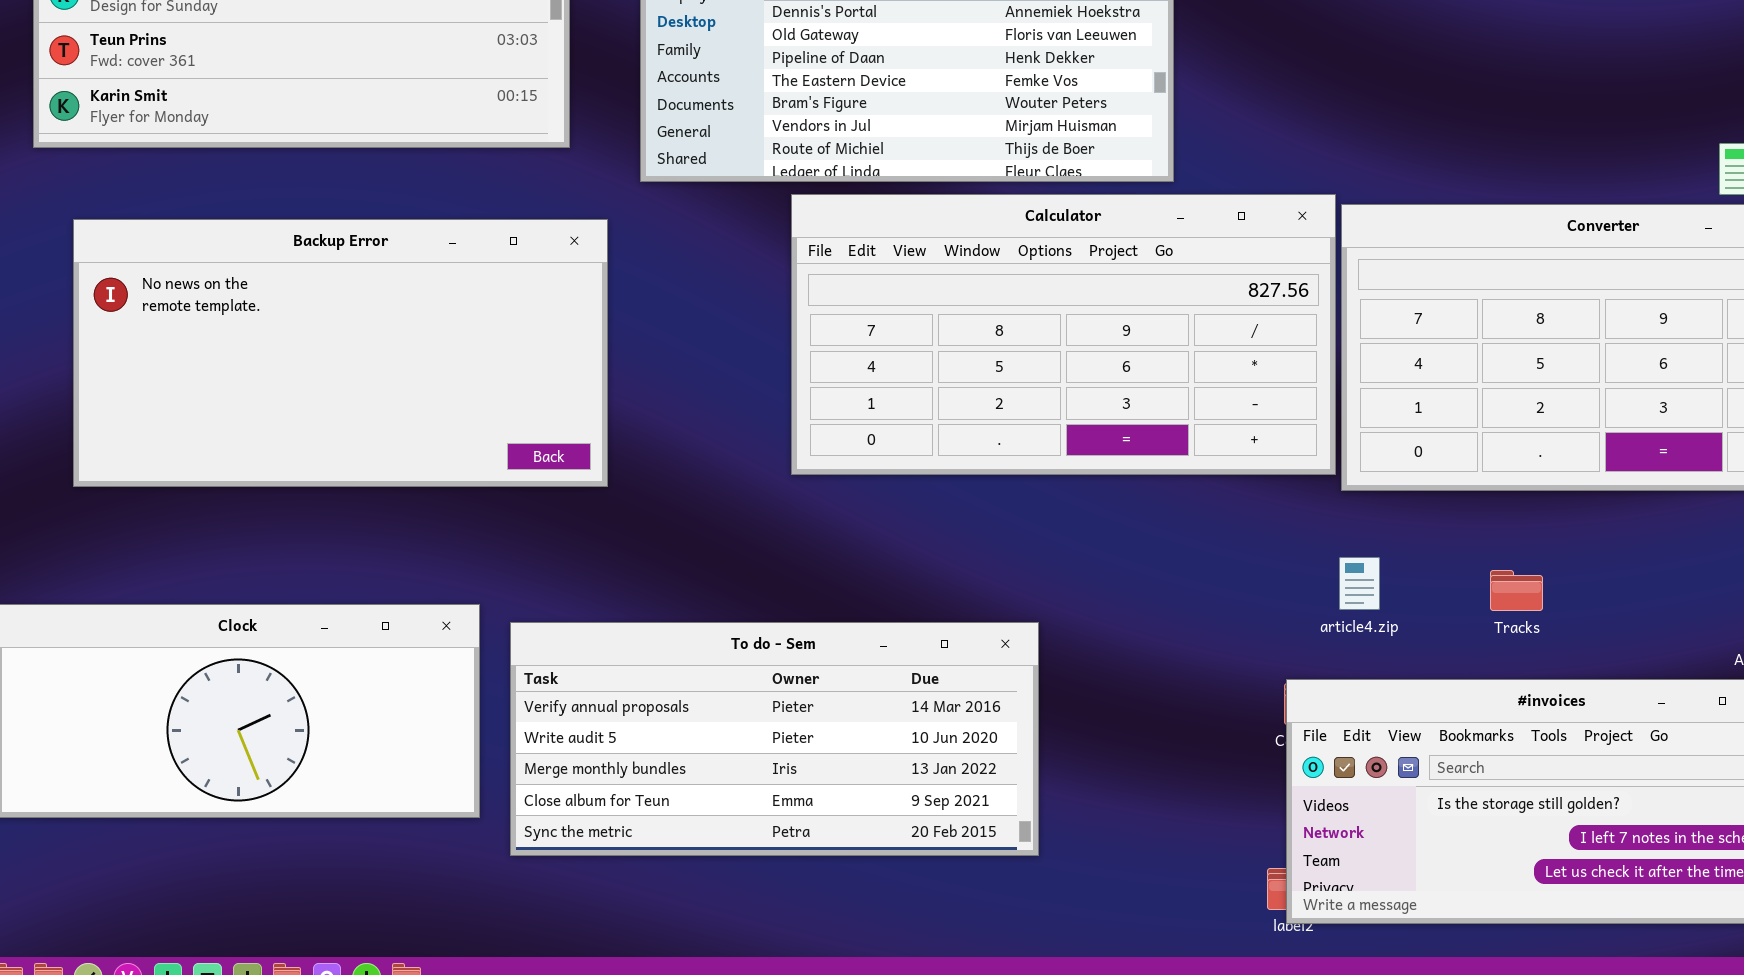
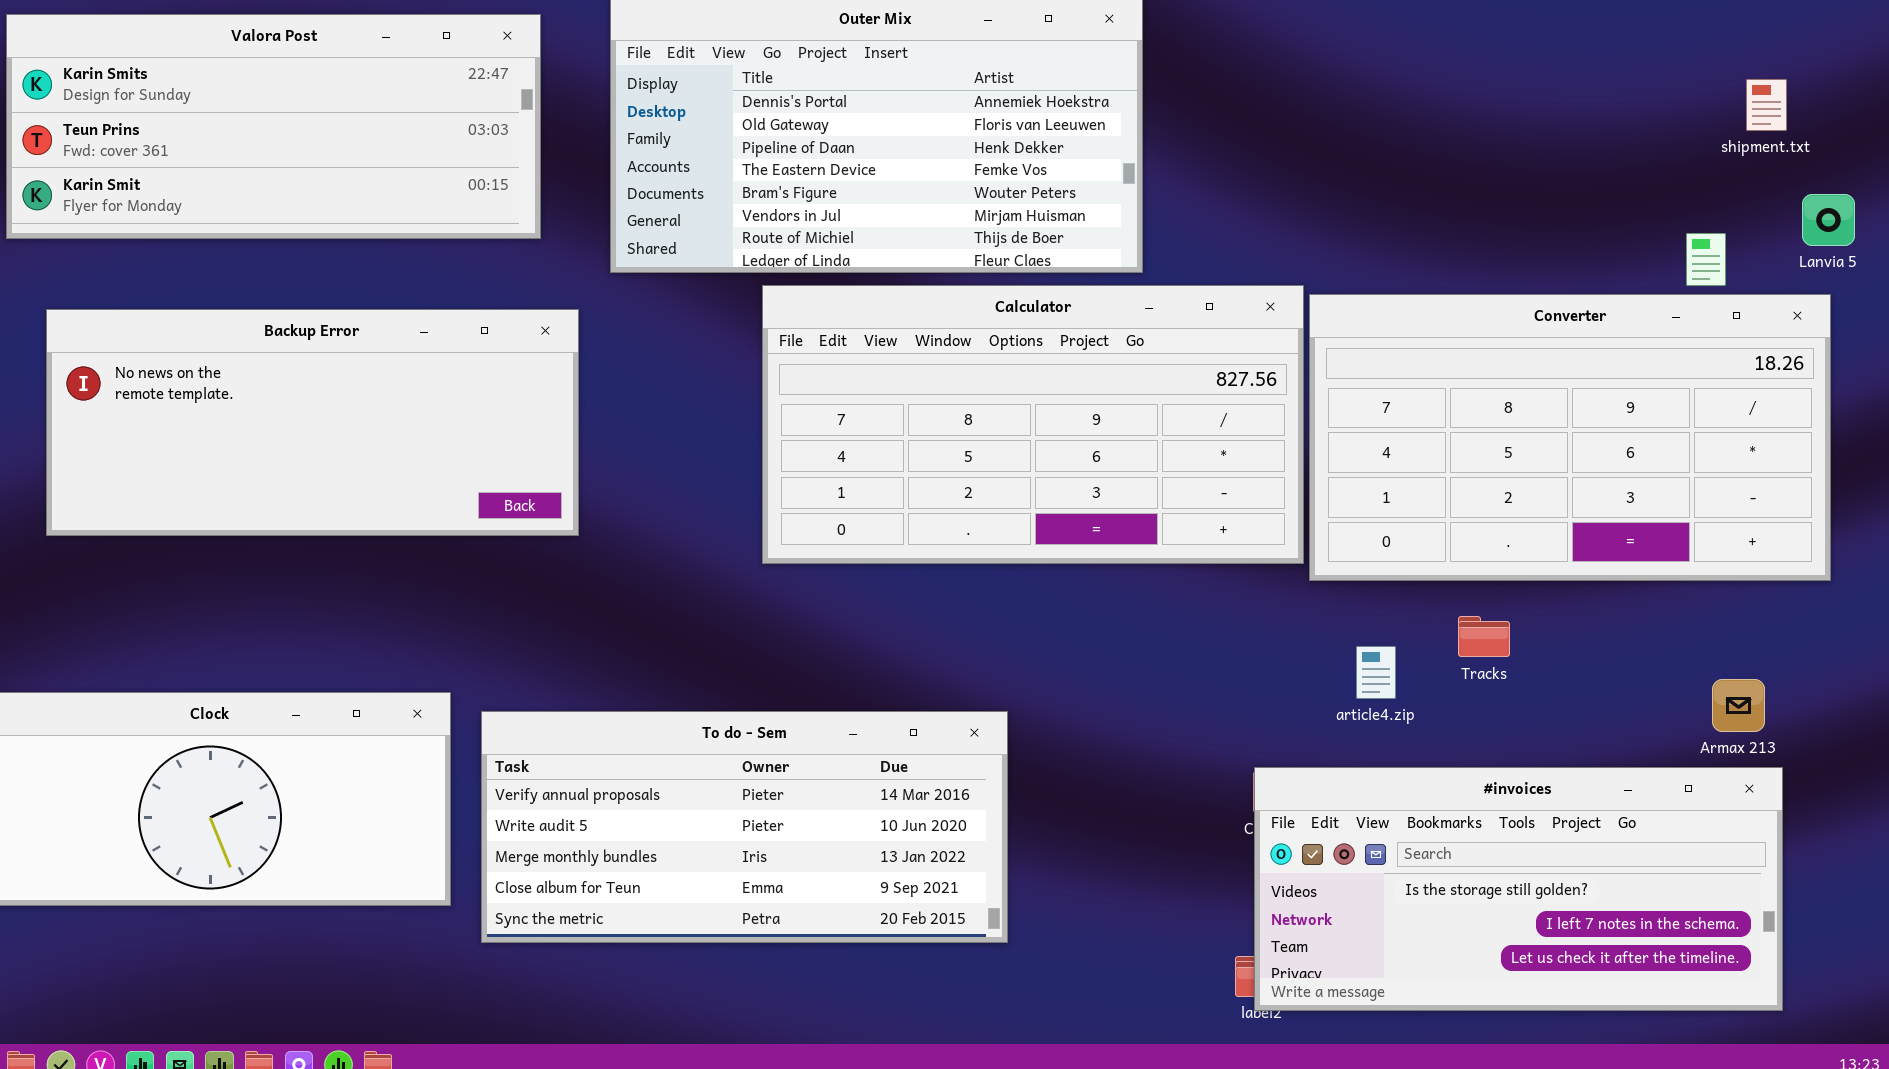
Backup Error: [73,219,608,487] -> [46,309,579,536], resized
article4.zip: [1339,557,1380,610] -> [1356,646,1396,699], moved
Tracks: [1490,570,1543,611] -> [1458,616,1510,657], moved

